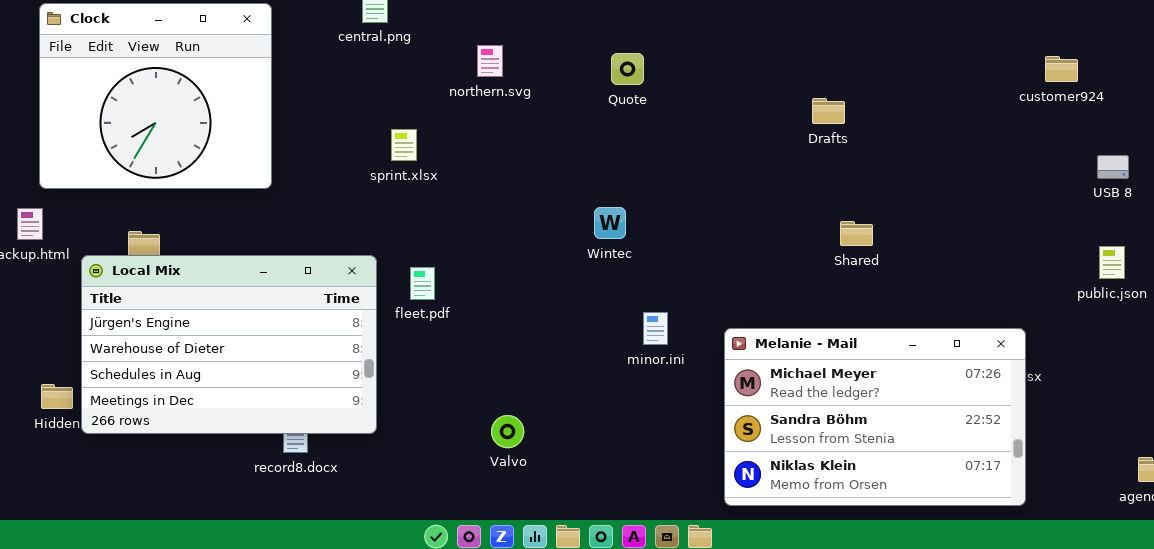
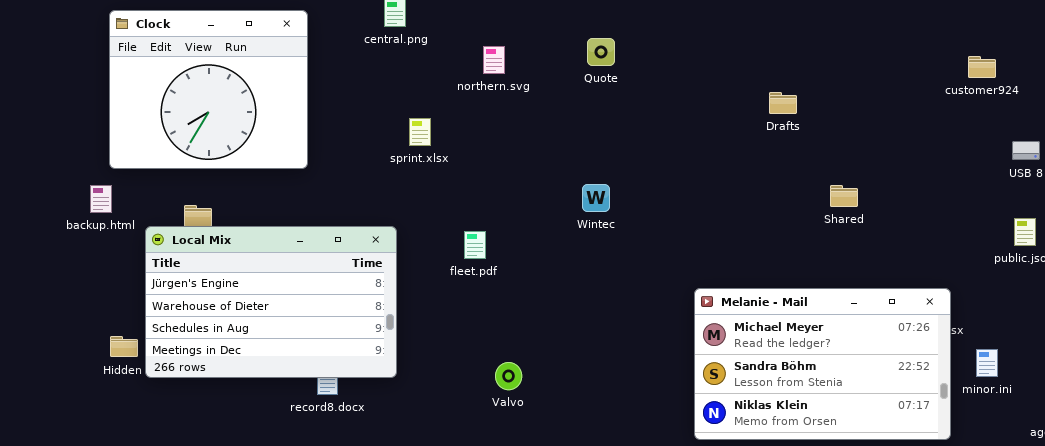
Quote: [611,53,644,85] -> [587,38,615,66], moved
Shared: [840,221,873,246] -> [830,185,858,207], moved
fleet.pdf: [410,267,435,300] -> [464,231,486,259], moved
minor.ini: [643,312,668,345] -> [976,349,998,377], moved

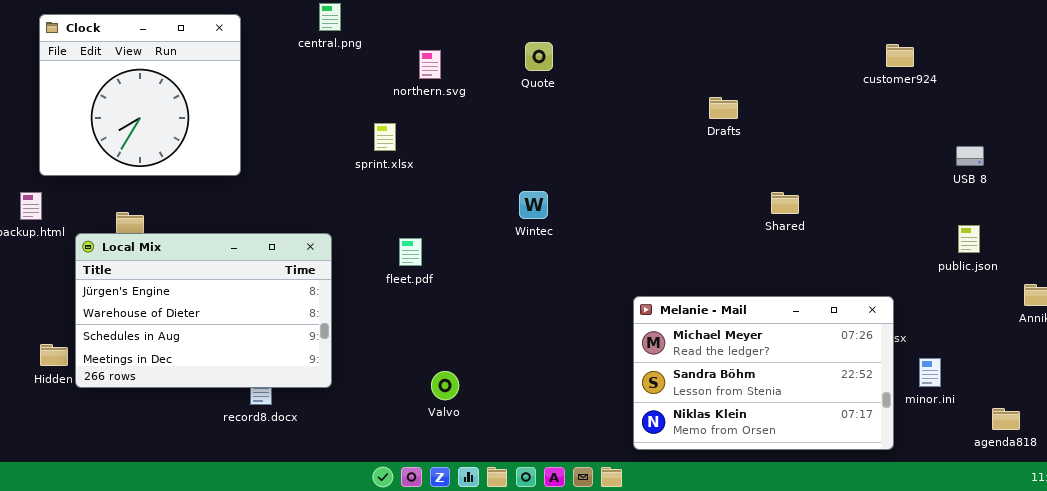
customer924: [968,56,996,78] -> [886,44,914,67], moved
sprint.xlsx: [409,118,431,146] -> [374,123,396,151], moved

